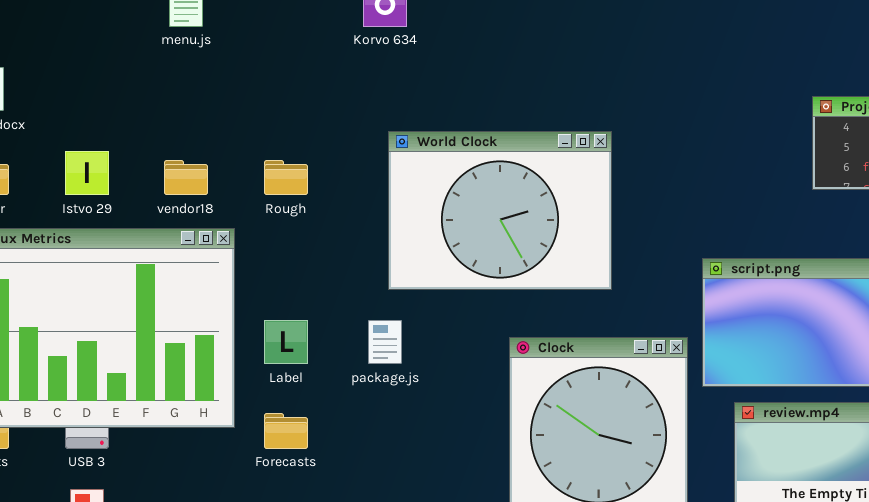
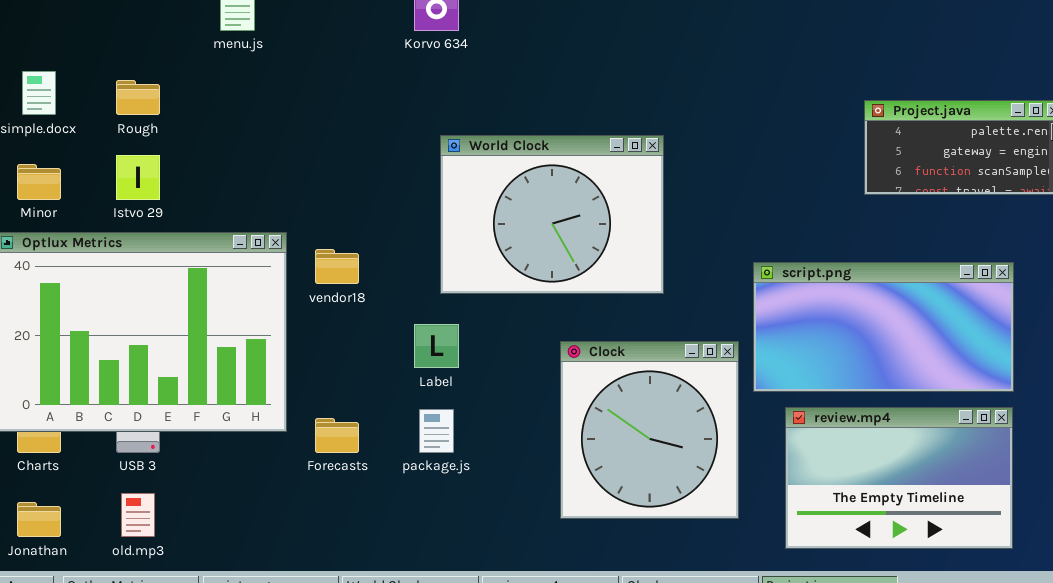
vendor18: [164,160,208,195] -> [315,249,359,284], moved
Rough: [264,160,308,195] -> [116,80,160,115], moved
Label: [264,320,308,364] -> [414,324,459,368], moved
package.js: [368,320,402,364] -> [419,409,454,453], moved

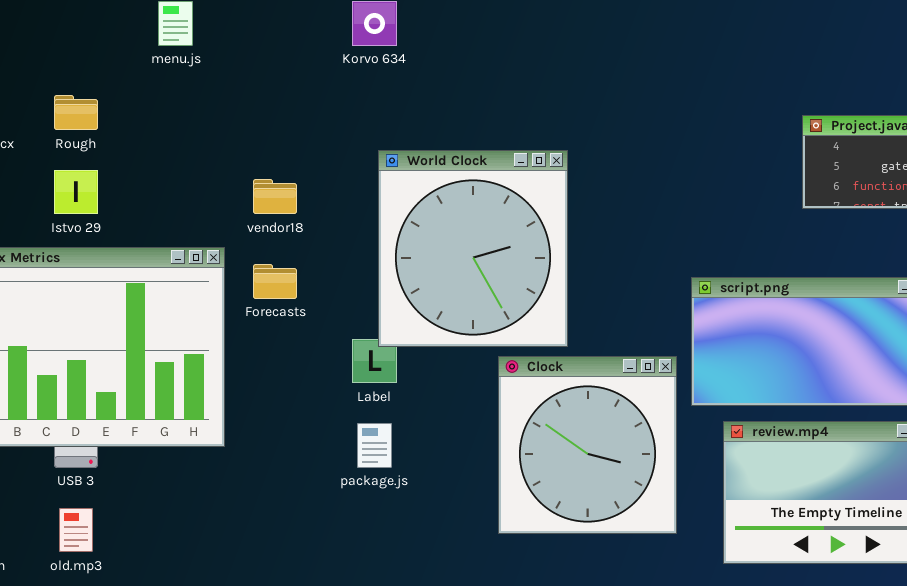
World Clock: [440,135,664,294] -> [378,150,568,347], resized
vendor18: [315,249,359,284] -> [253,179,297,214], moved
Forecasts: [315,418,359,453] -> [253,264,297,299], moved

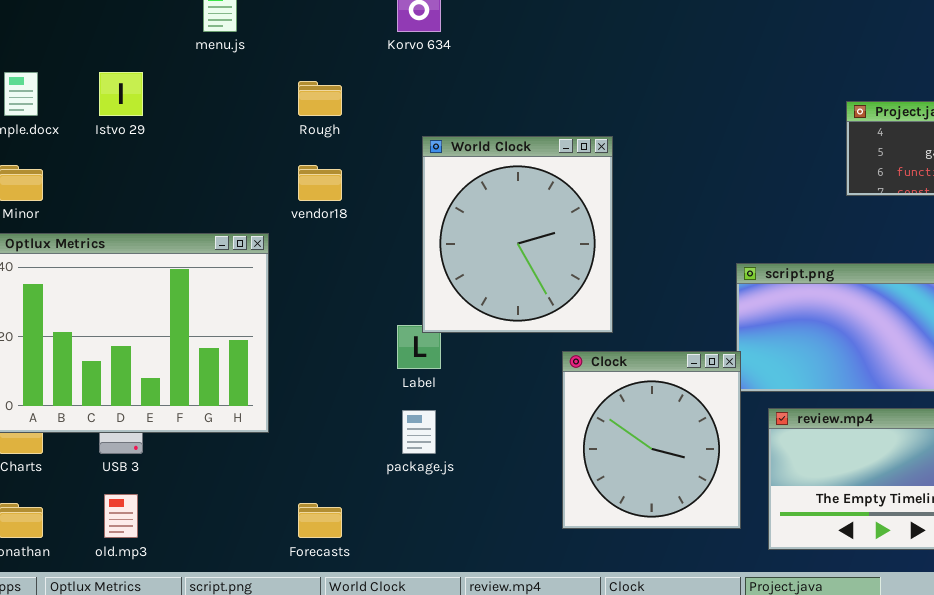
Rough: [54,95,98,130] -> [298,81,342,116], moved
Istvo 29: [54,170,98,214] -> [99,72,143,116], moved
Forecasts: [253,264,297,299] -> [298,503,342,538], moved
Clock: [498,356,677,534] -> [562,351,741,529], moved

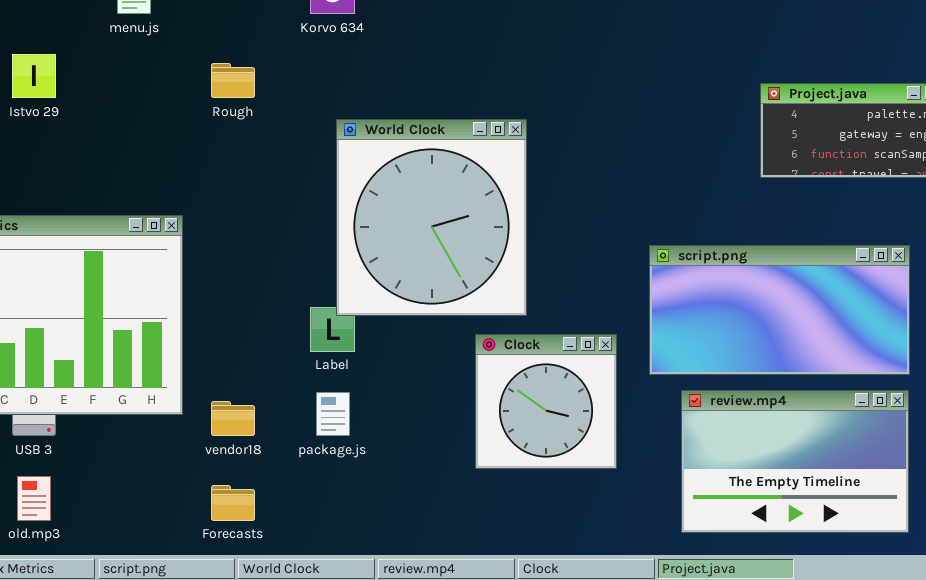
vendor18: [298,165,342,201] -> [211,401,255,436], moved
Clock: [562,351,741,529] -> [475,334,617,469], resized

